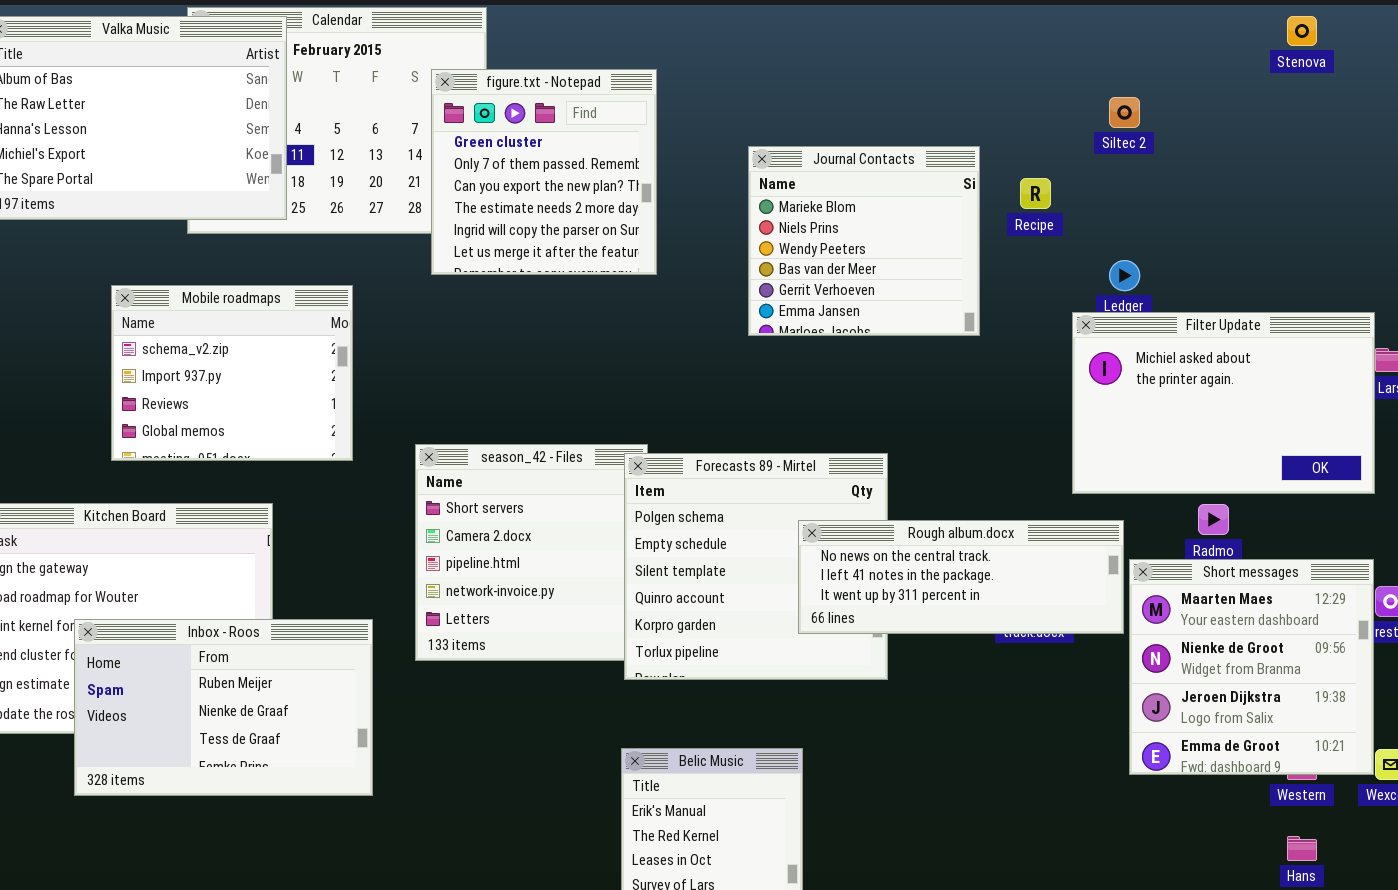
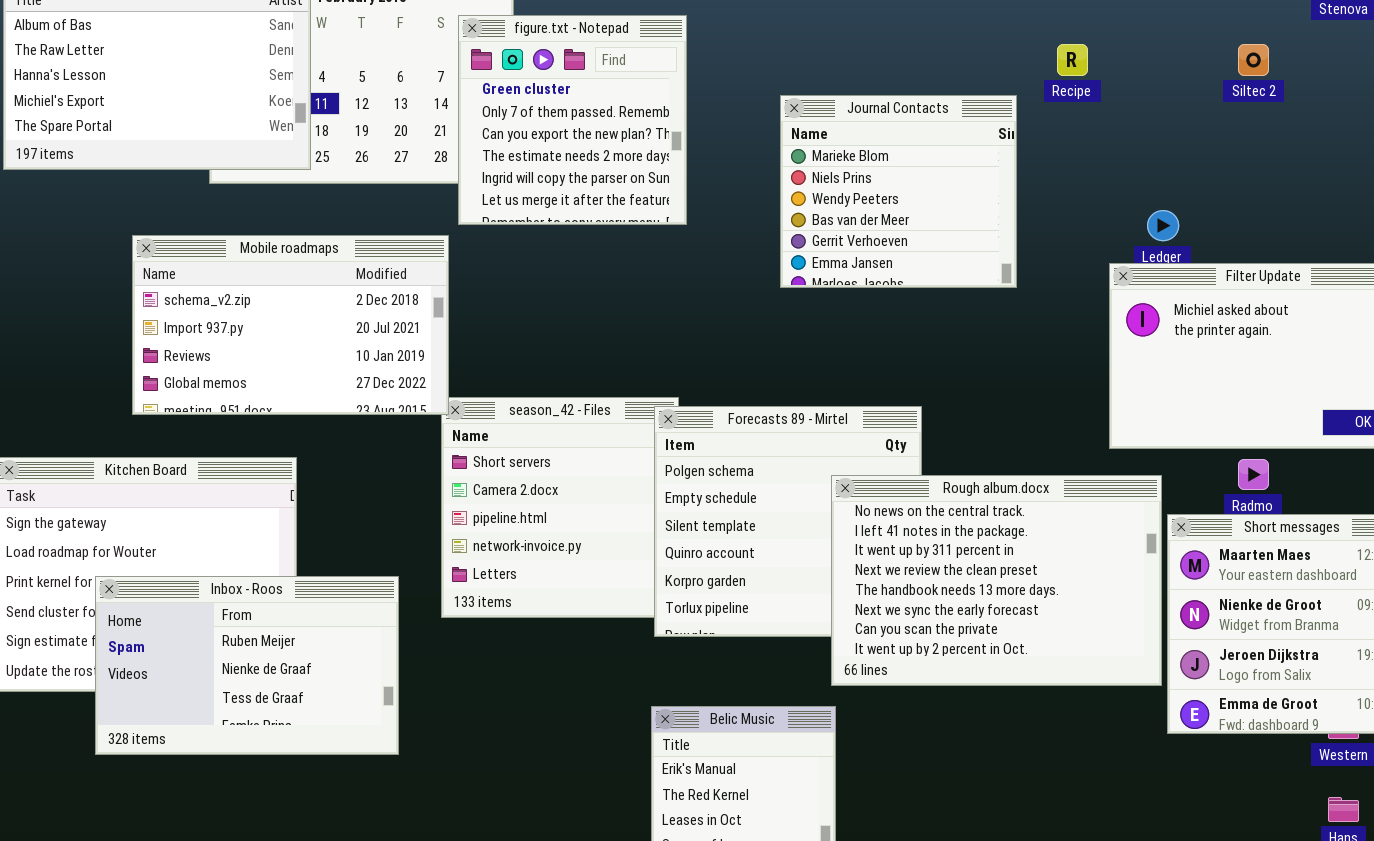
Siltec 2: [1109,97,1140,128] -> [1238,44,1269,76], moved
Recipe: [1020,178,1051,209] -> [1057,44,1088,76], moved
Mobile roadmaps: [111,285,353,461] -> [132,235,449,415], resized
Rough album.docx: [798,520,1124,634] -> [831,475,1162,686], resized

